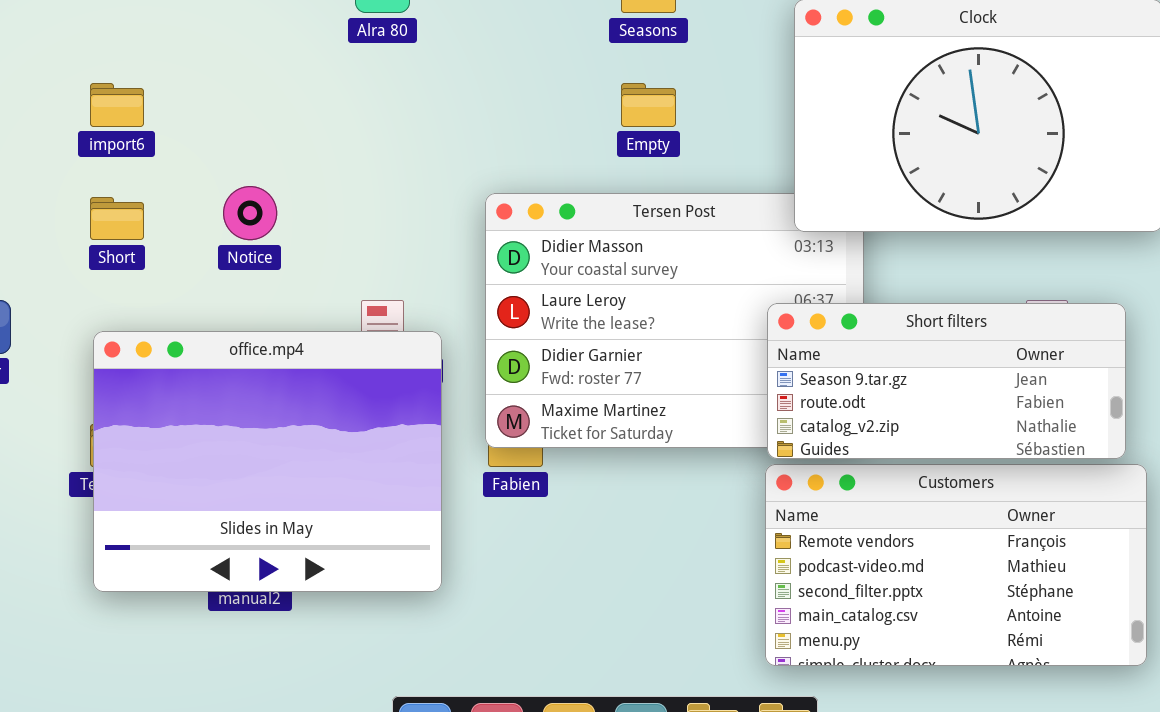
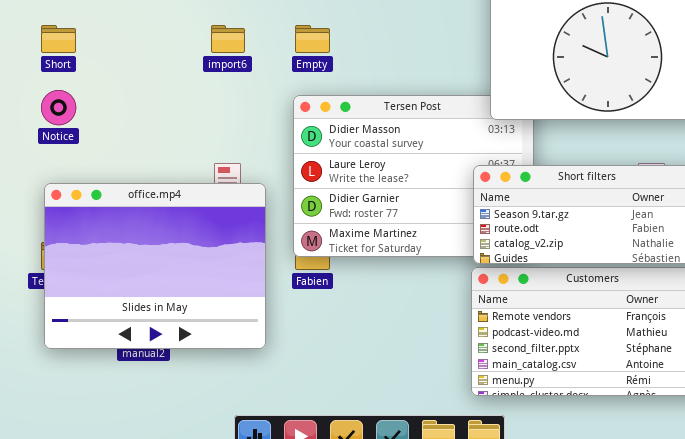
import6: [90,83,144,127] -> [211,25,245,53], moved
Empty: [621,83,676,127] -> [295,25,330,53], moved
Notice: [223,186,277,240] -> [41,90,76,125], moved
Short: [90,197,144,240] -> [41,25,76,53], moved

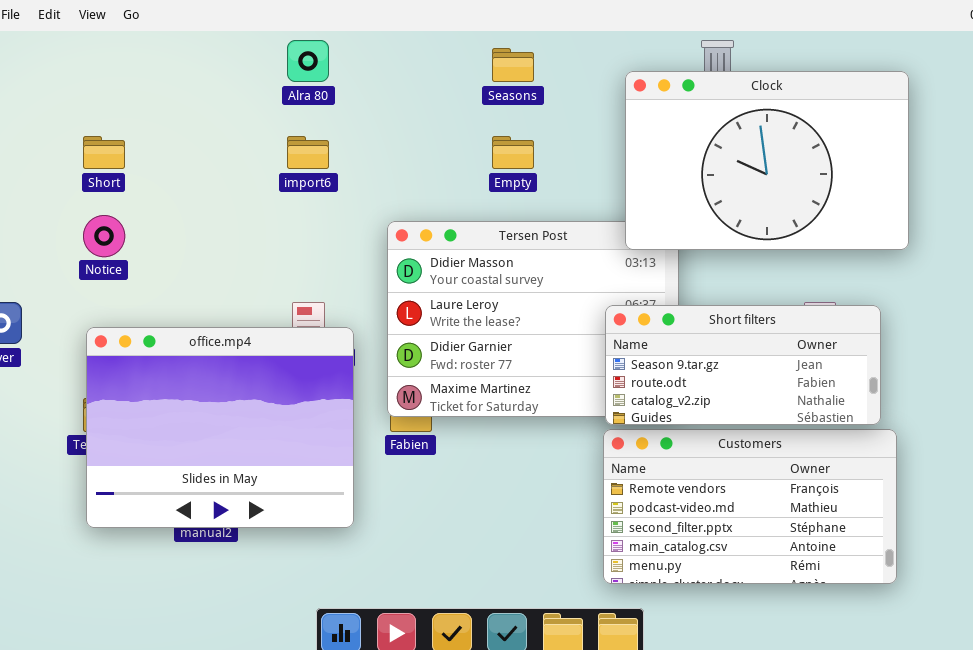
Empty: [295,25,330,53] -> [492,136,534,169], moved

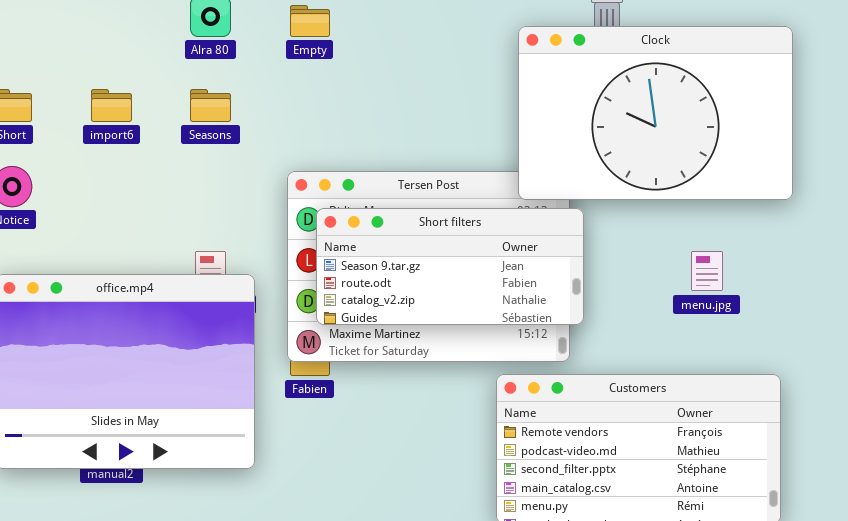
Seasons: [492,48,534,82] -> [190,89,231,122], moved
import6: [287,136,329,169] -> [91,89,132,122], moved
Empty: [492,136,534,169] -> [290,5,330,37], moved
Short filters: [605,305,881,425] -> [316,208,584,325], moved

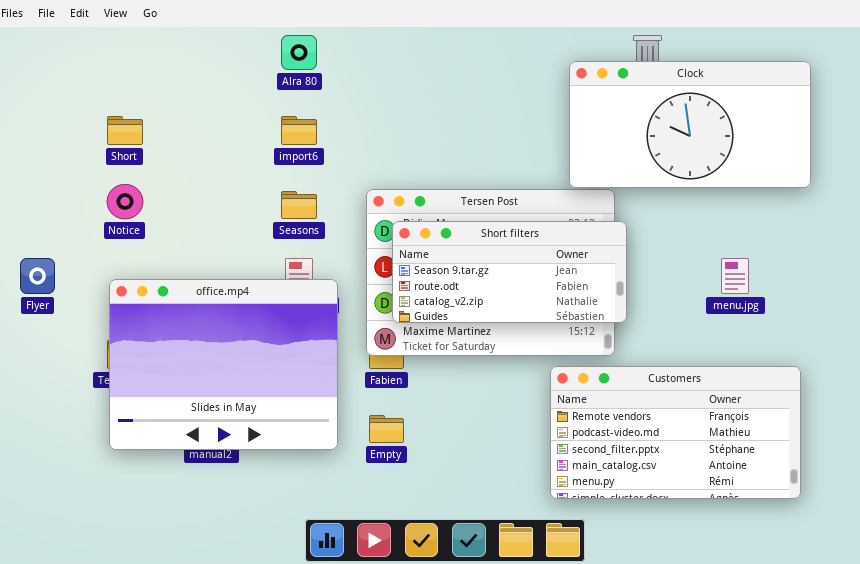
Empty: [290,5,330,37] -> [369,415,404,443], moved
Clock: [518,26,793,200] -> [569,61,811,188], resized
import6: [91,89,132,122] -> [281,116,317,145], moved
Seasons: [190,89,231,122] -> [281,191,317,219], moved

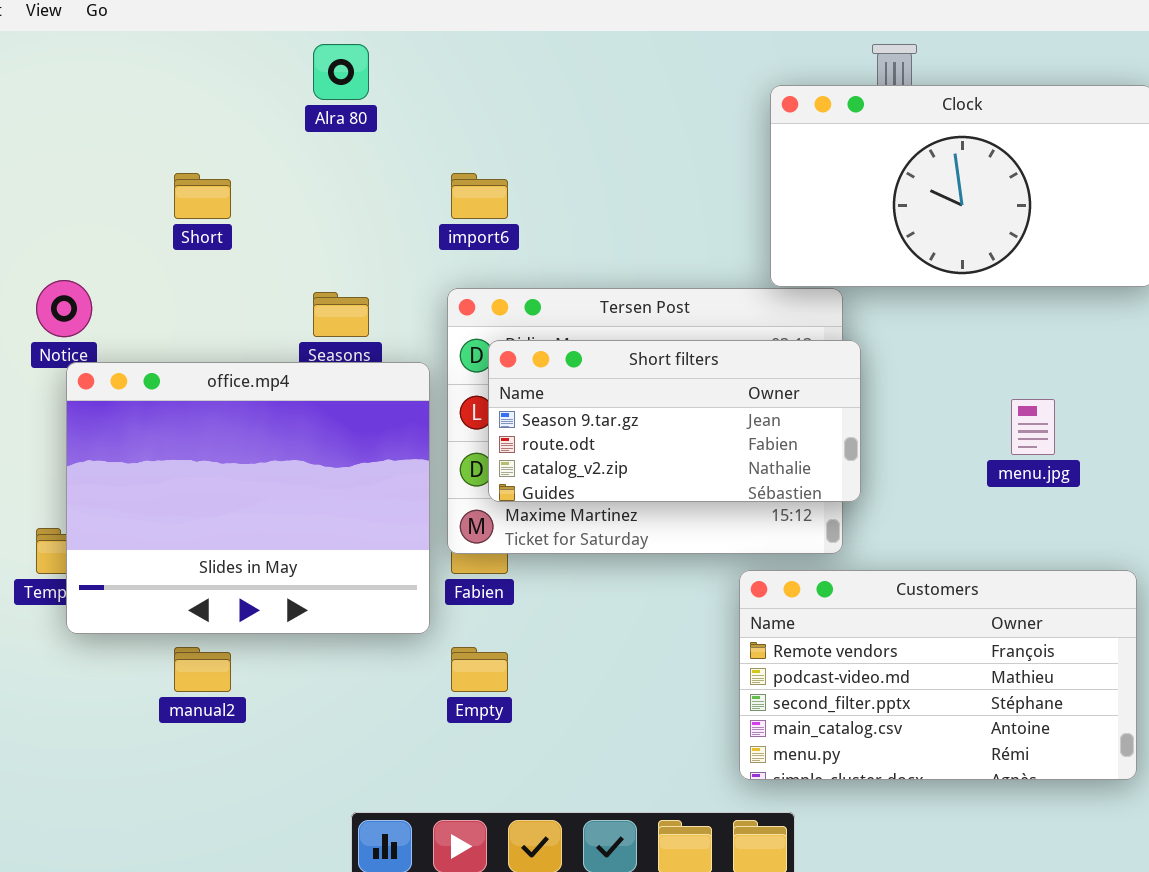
Short: [107,116,143,145] -> [174,173,231,219], moved
import6: [281,116,317,145] -> [451,173,508,219], moved
office.mp4: [109,279,338,450] -> [66,362,430,634], moved

